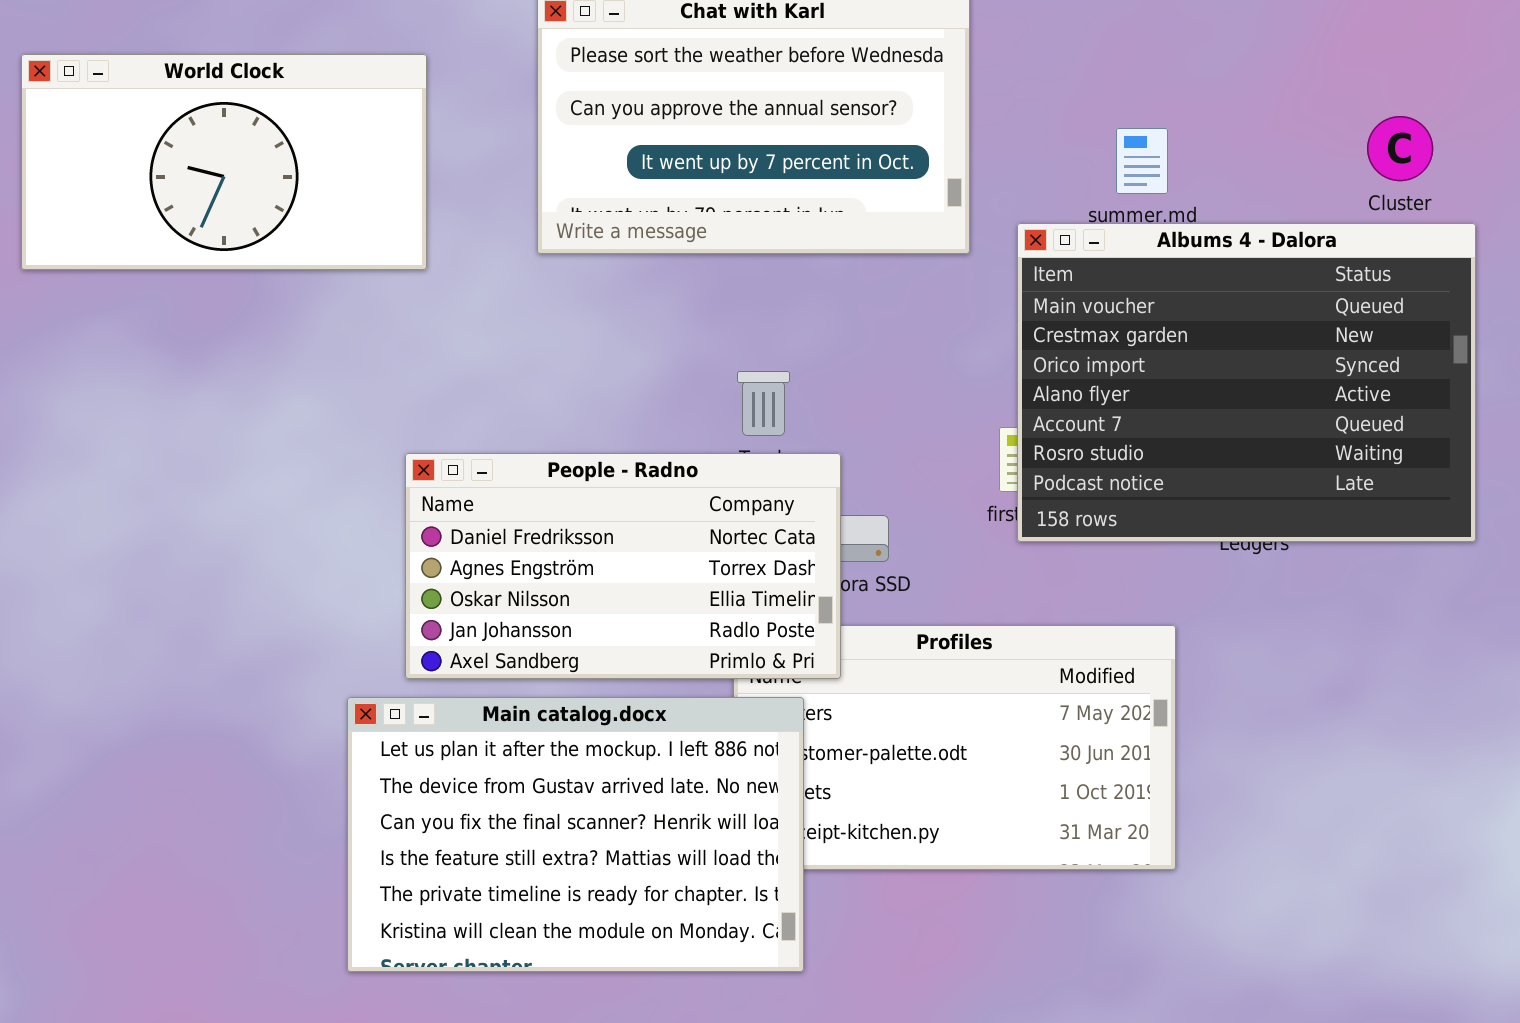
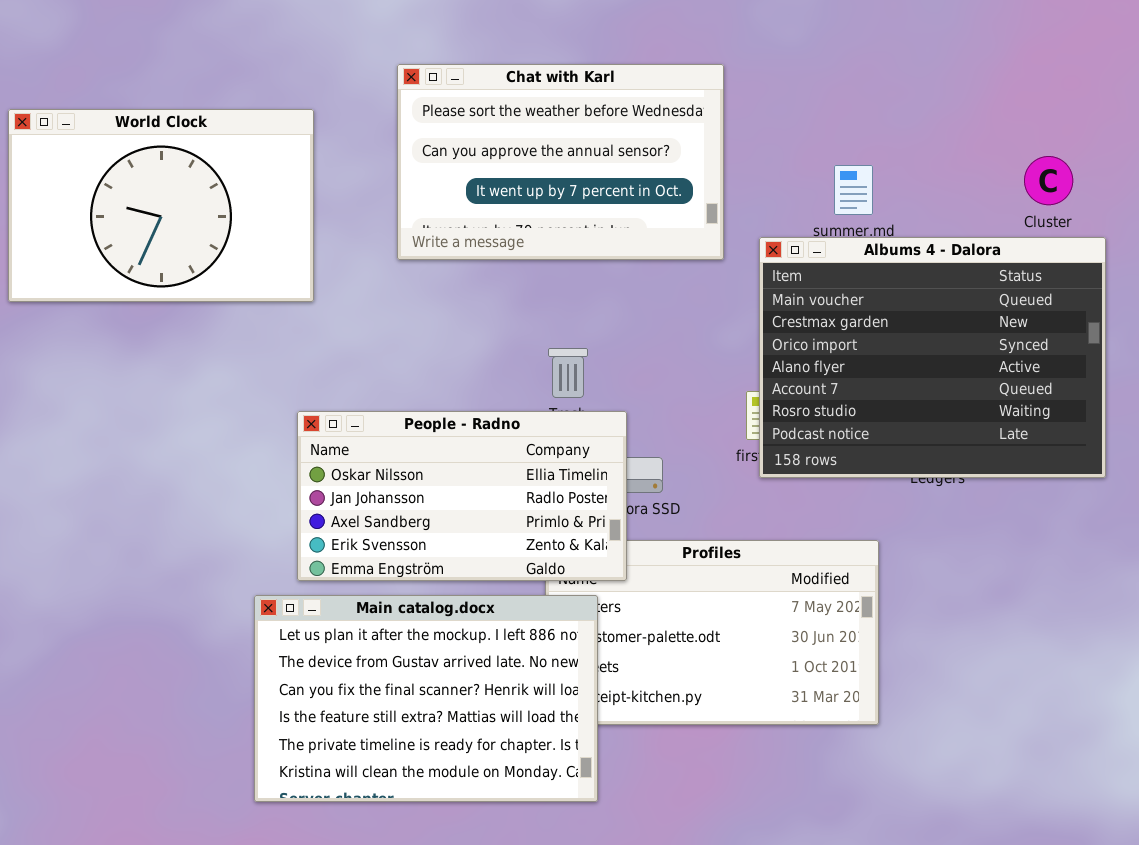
World Clock: [21,54,427,270] -> [8,109,314,302], resized
People - Radno: [405,453,841,679] -> [297,411,627,581], scrolled down 2 rows

